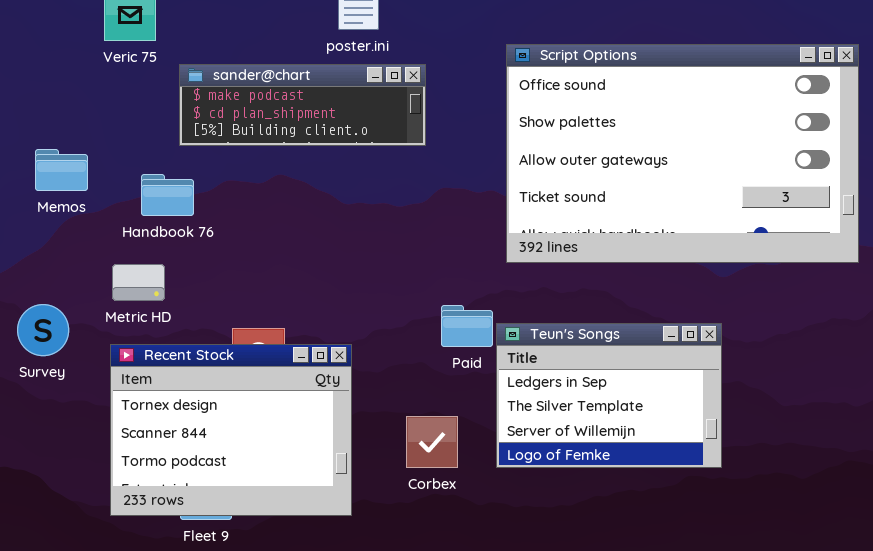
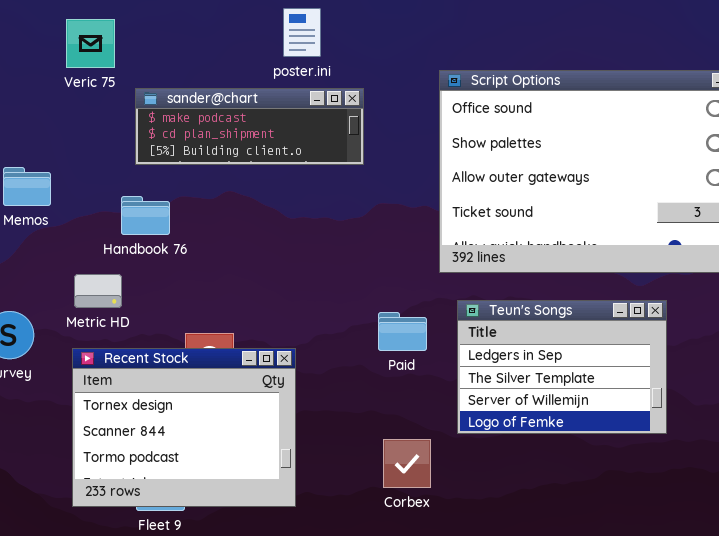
Handbook 76: [141,174,194,216] -> [121,196,170,235], moved
Teun's Songs: [496,323,722,468] -> [457,300,667,434], moved
Corbex: [406,416,458,468] -> [383,439,431,488], moved

